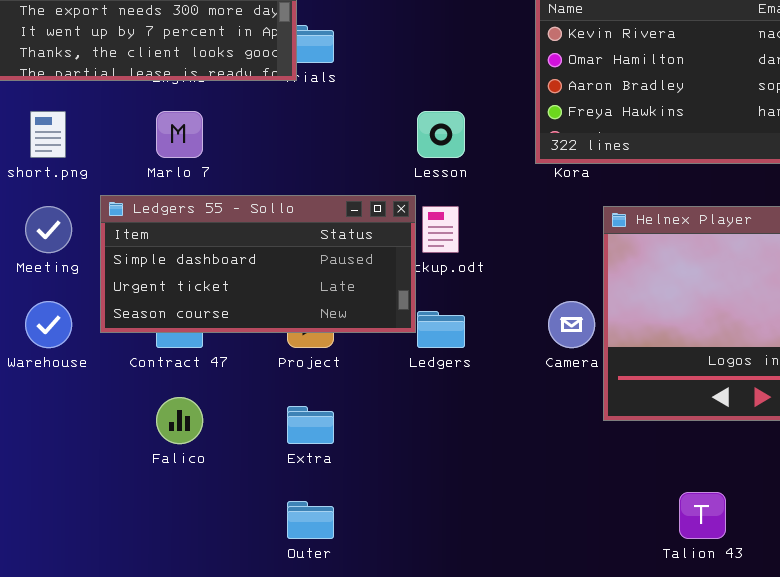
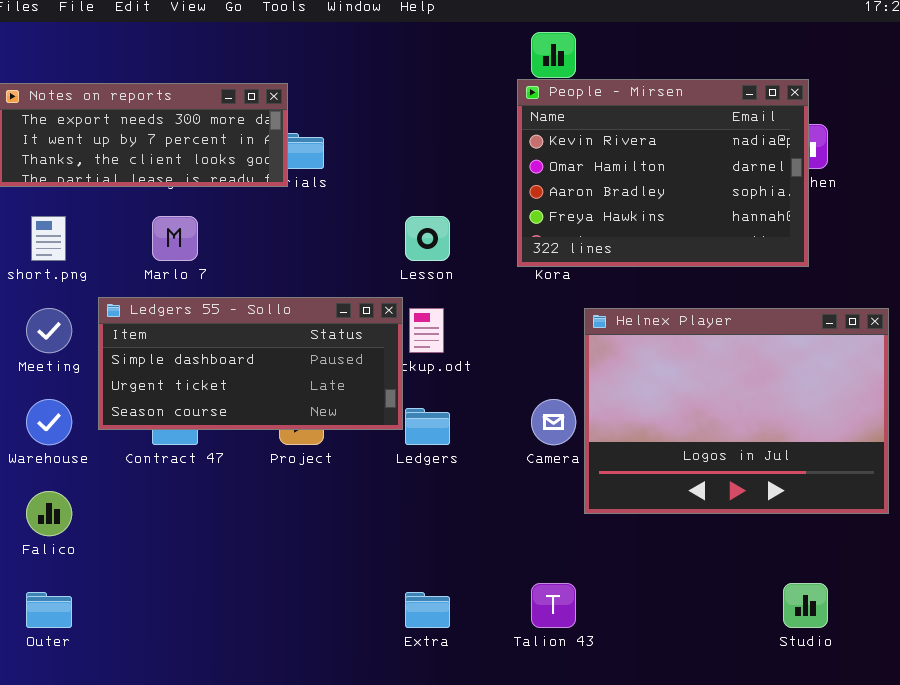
Falico: [156,397,203,444] -> [26,491,72,536], moved
Extra: [287,406,334,444] -> [405,592,450,628], moved
Talion 43: [679,492,726,539] -> [531,583,576,628], moved
Outer: [287,501,334,539] -> [26,592,72,628], moved

